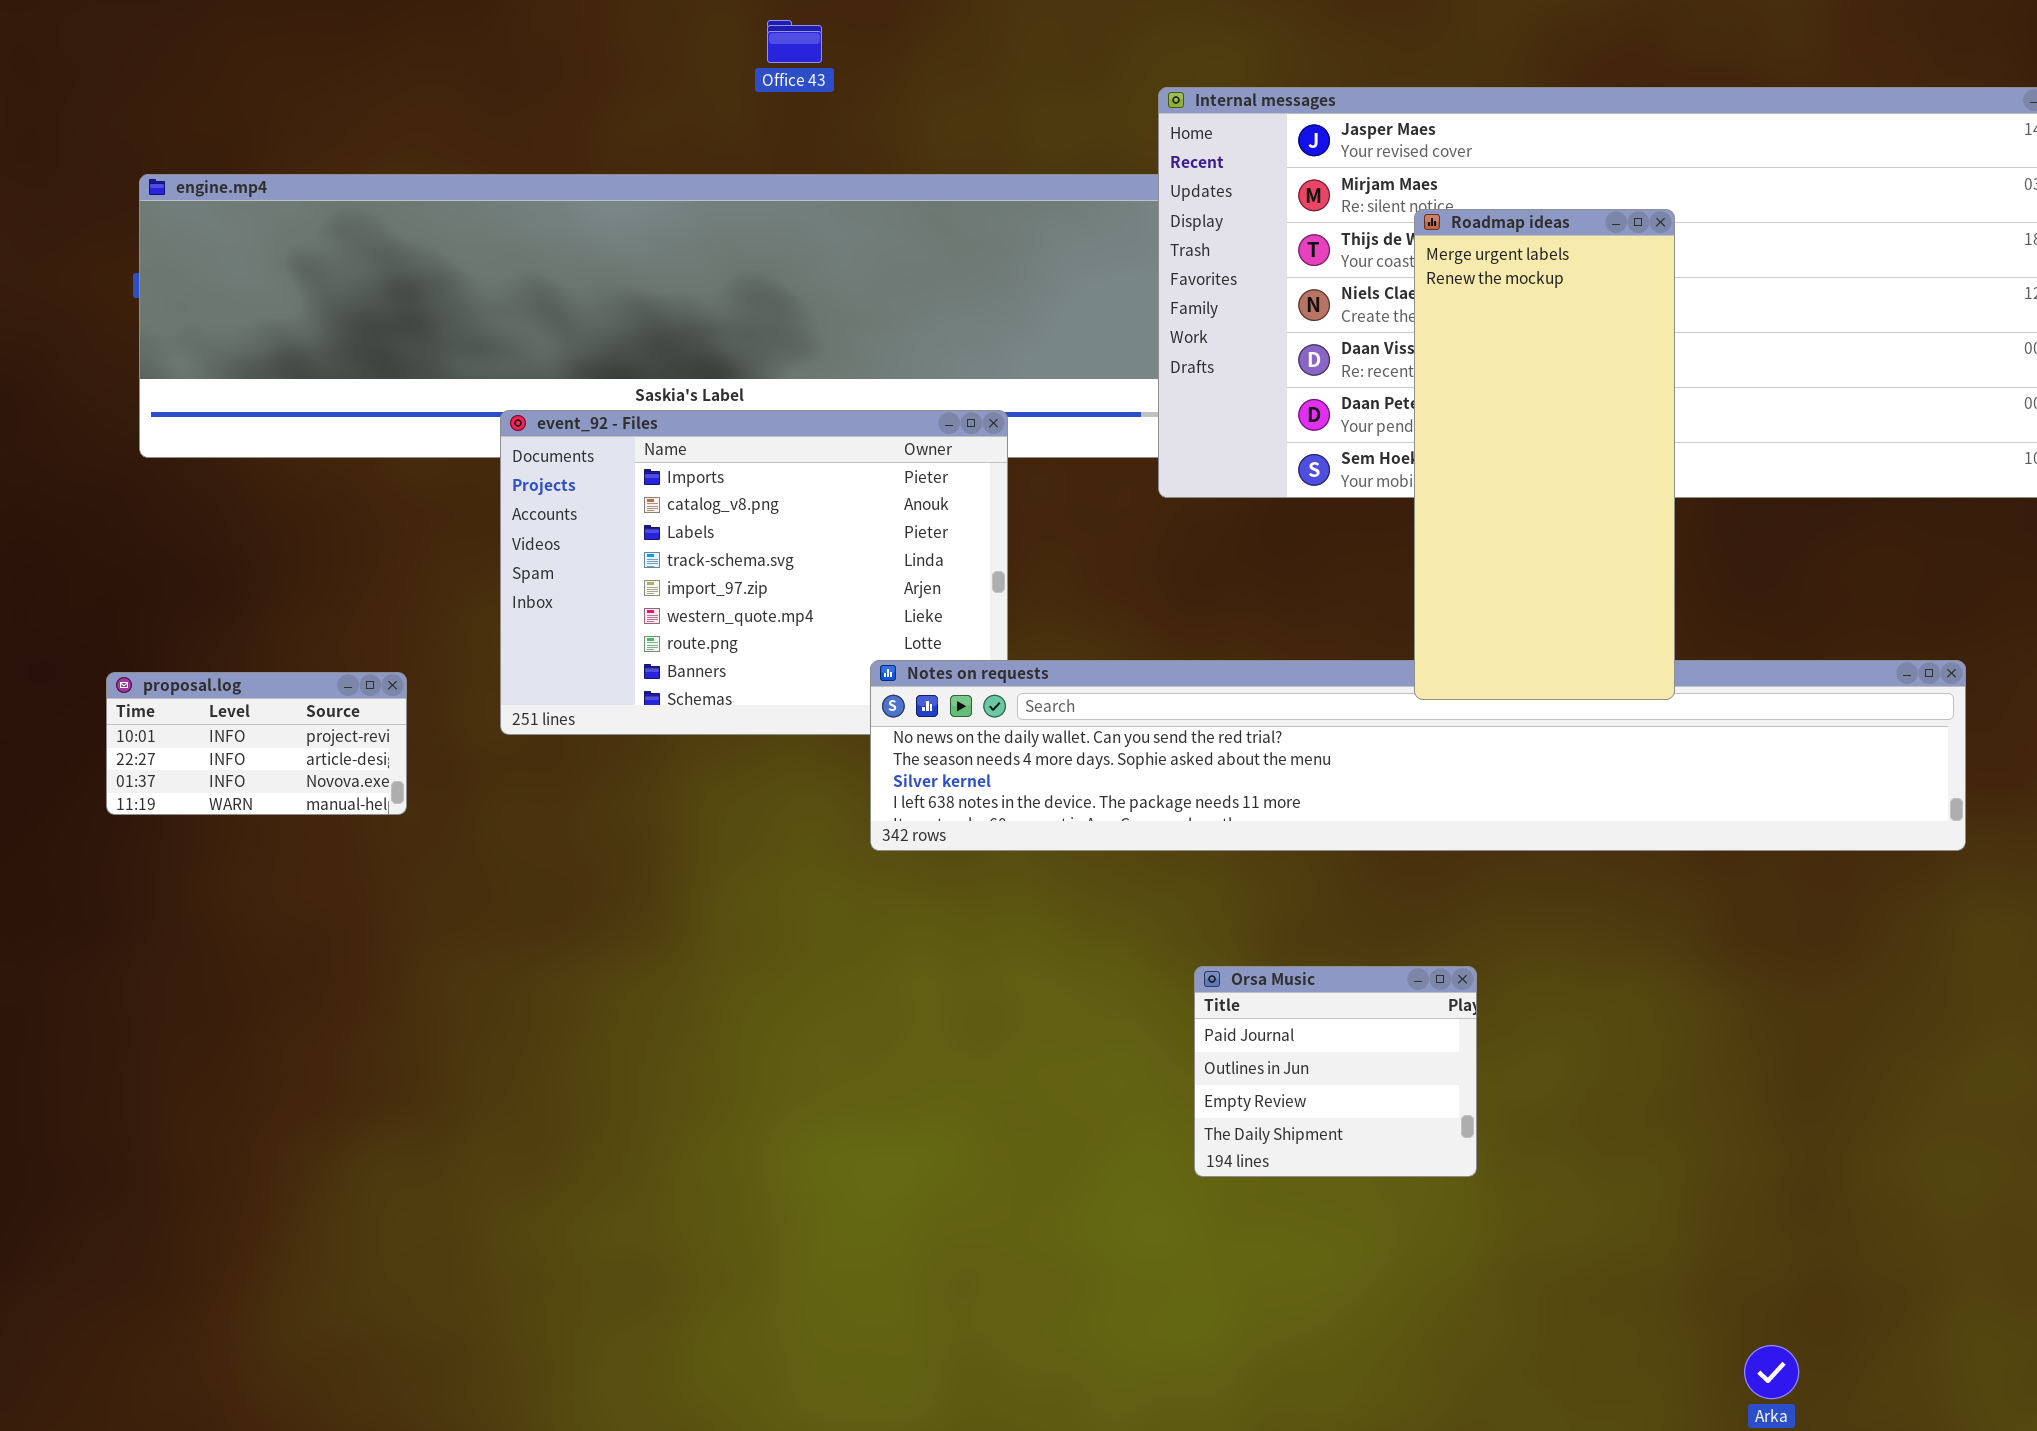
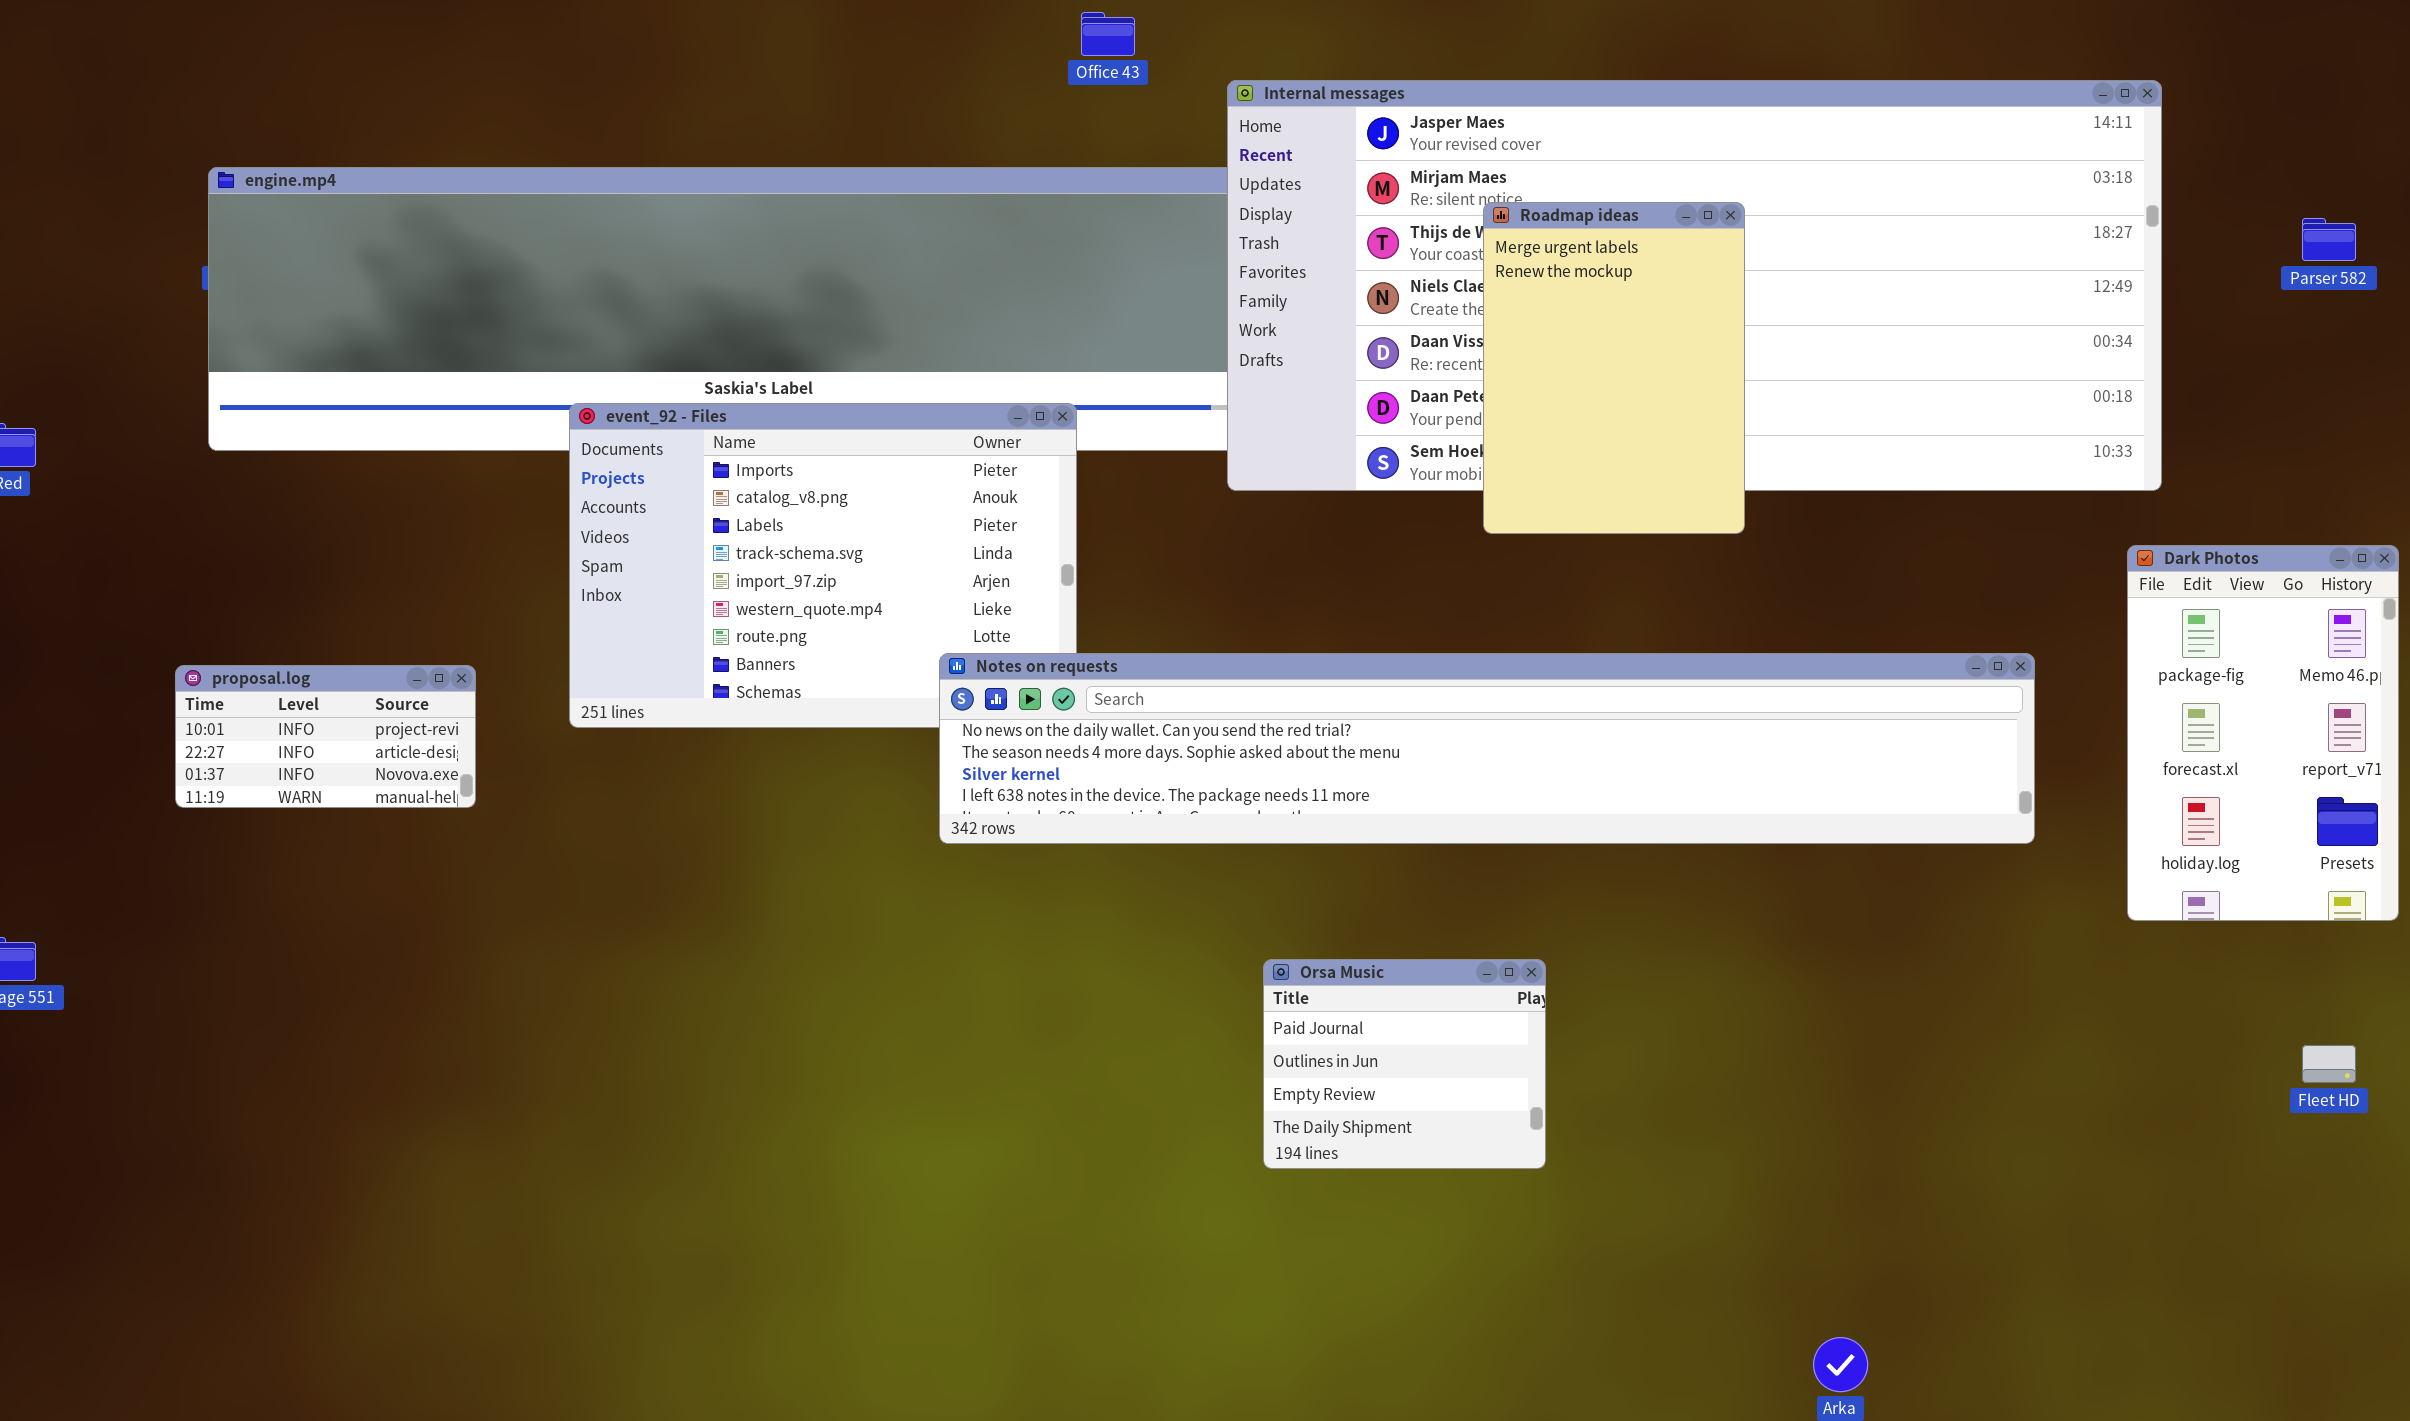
Office 43: [767,20,822,63] -> [1081,12,1135,56], moved
Roadmap ideas: [1414,209,1675,700] -> [1483,202,1745,534], resized

